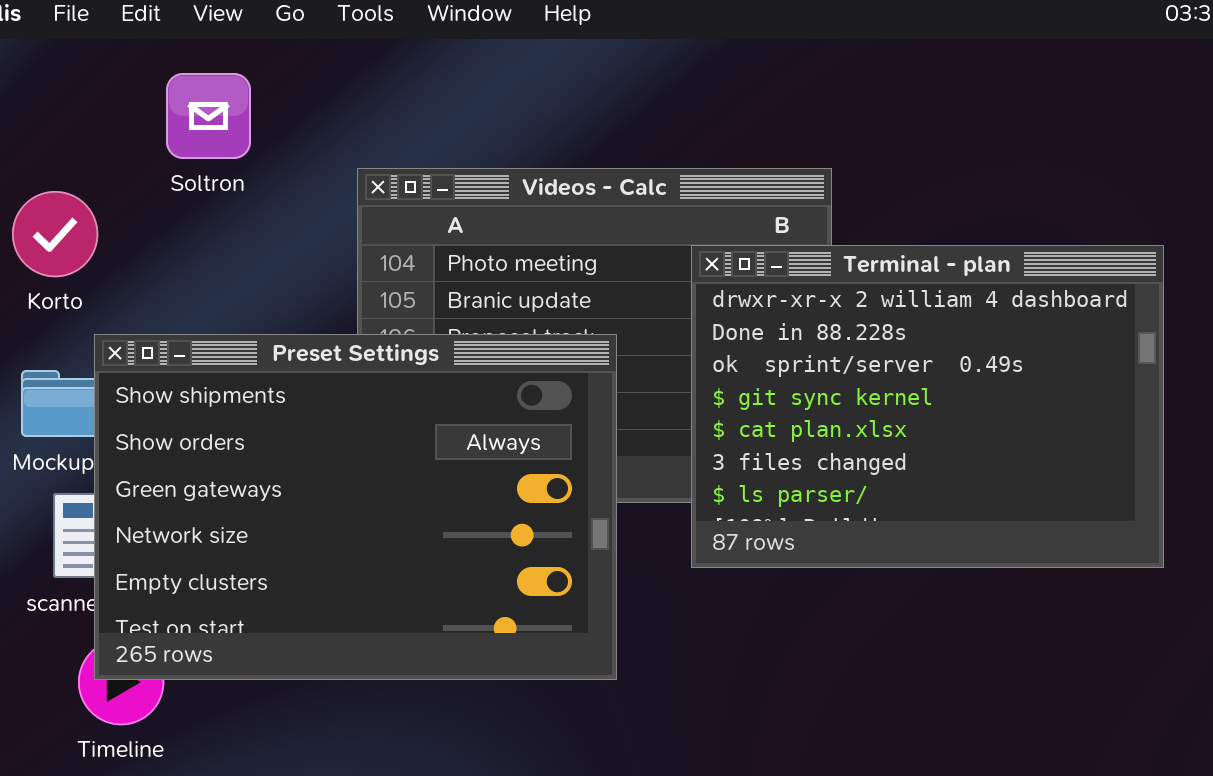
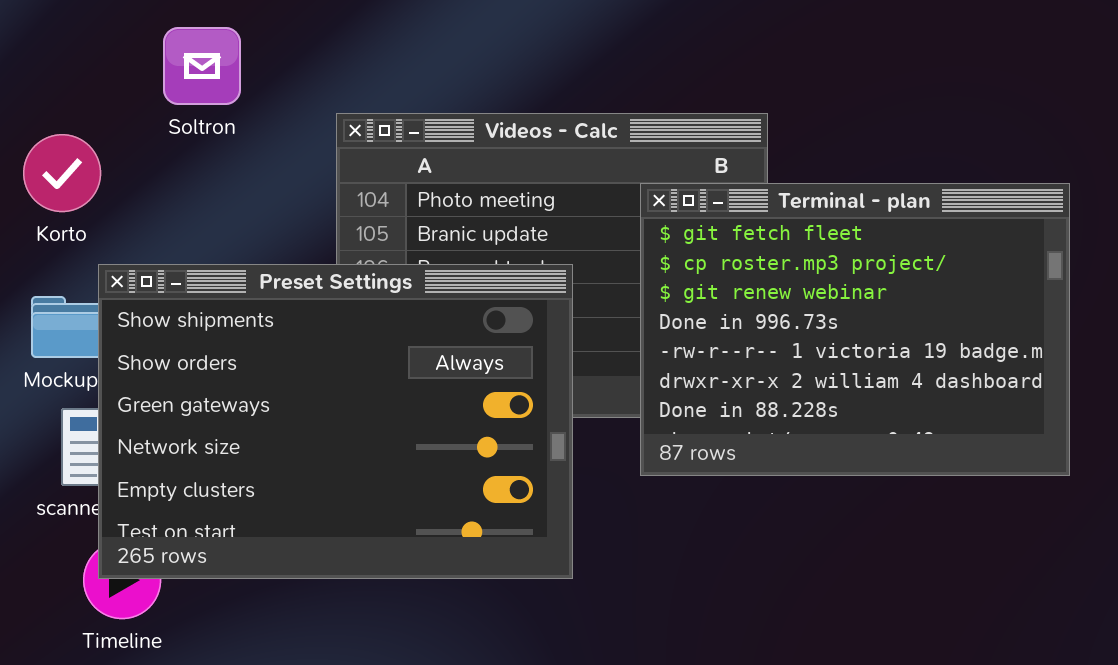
Terminal - plan: [691,245,1164,568] -> [640,183,1070,476], scrolled up 5 rows

